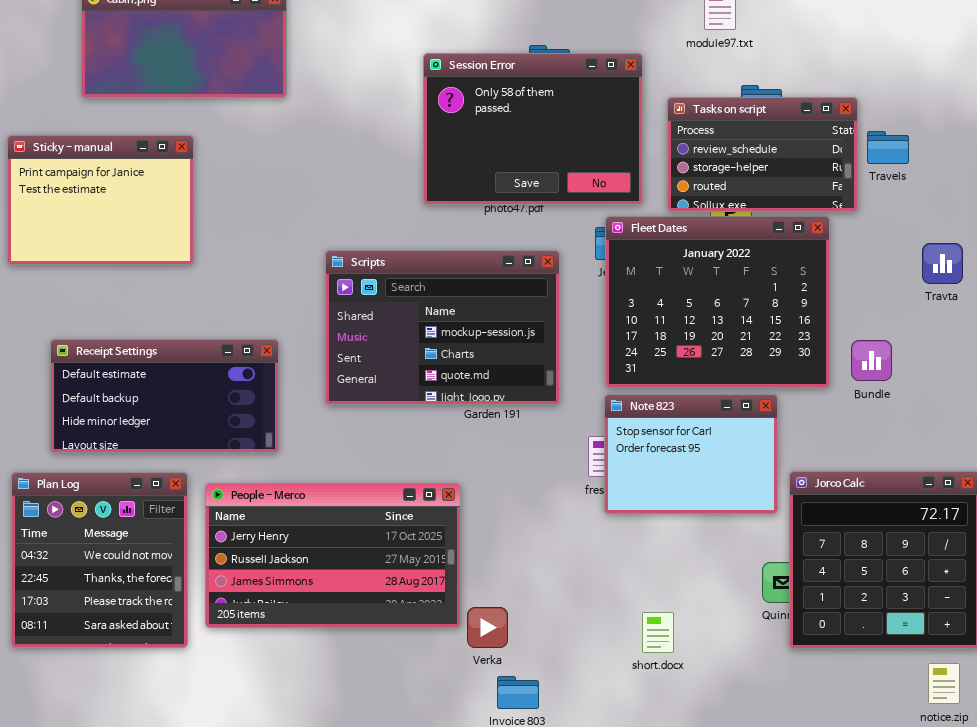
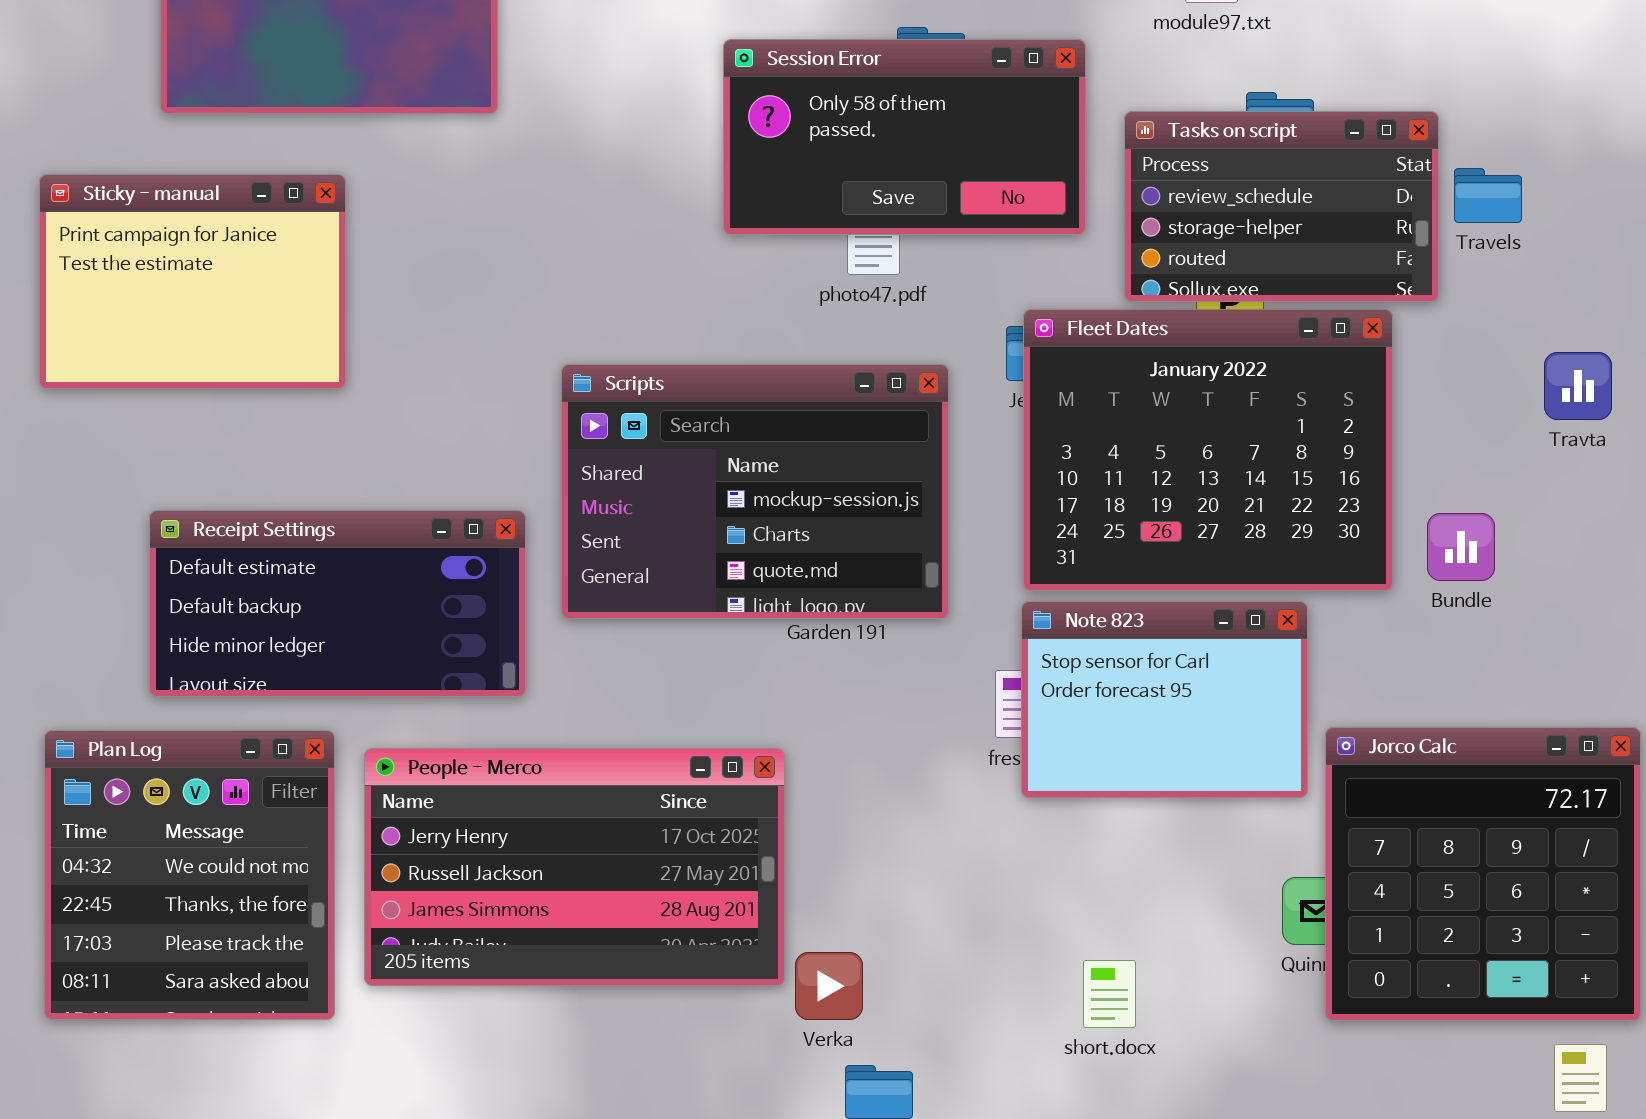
Session Error: [423,53,643,205] -> [723,39,1086,235], resized
Receipt Settings: [50,339,279,453] -> [149,510,526,697], moved

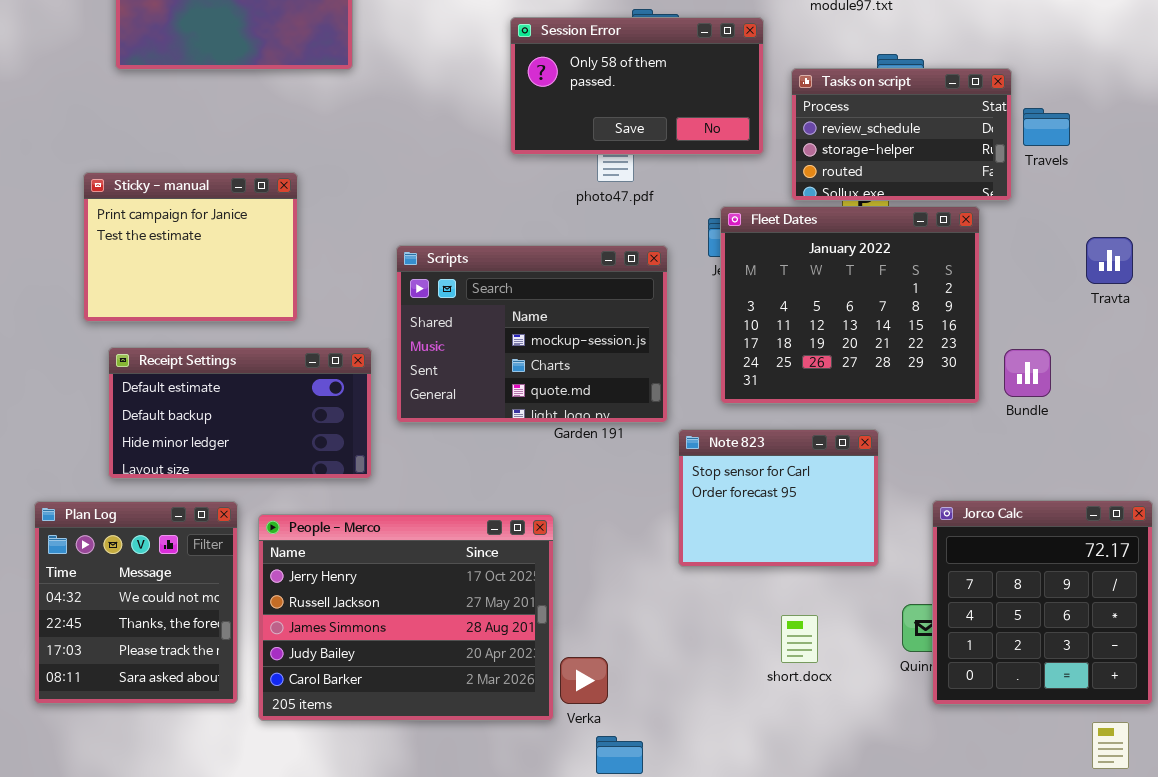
Sticky - manual: [39,174,346,389] -> [83,172,298,322], moved
Note 823: [1021,601,1308,798] -> [678,429,879,567], moved
People - Merco: [364,748,785,986] -> [258,514,554,721], resized
short.docx: [1083,960,1136,1028] -> [781,615,818,663], moved

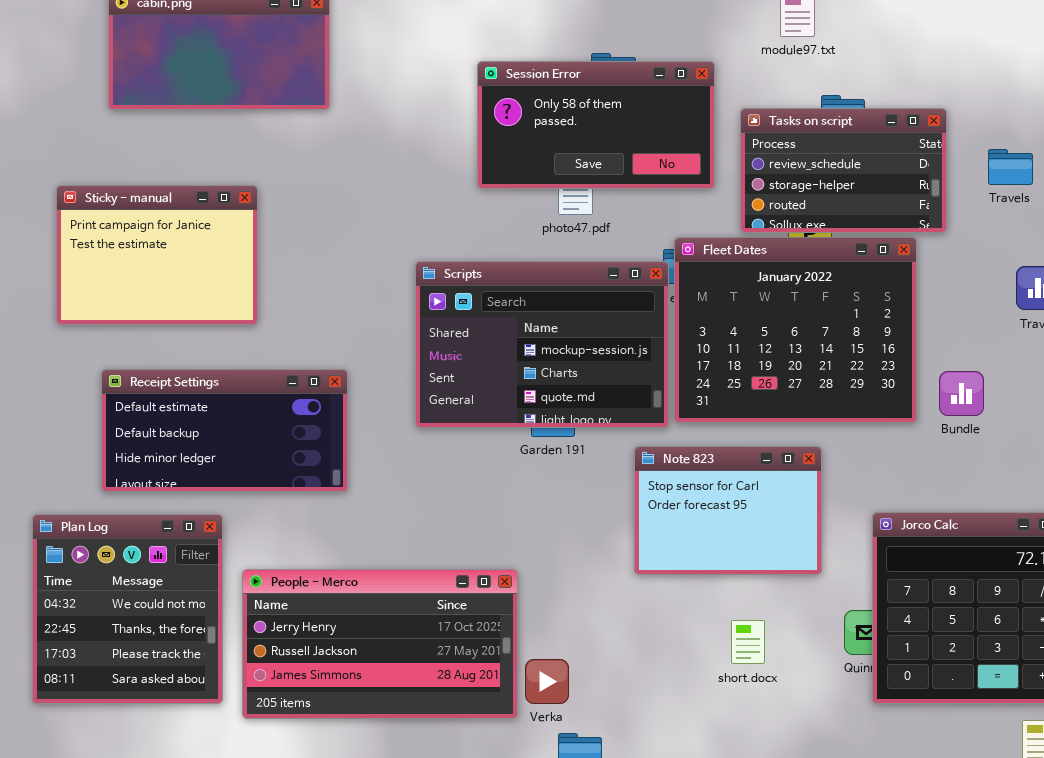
Travels: [1023,108,1070,146] -> [988,149,1033,185], moved
Sticky - manual: [83,172,298,322] -> [56,185,258,325], moved
Scripts: [396,245,668,423] -> [415,261,669,428], moved
People - Merco: [258,514,554,721] -> [242,569,518,719], resized

